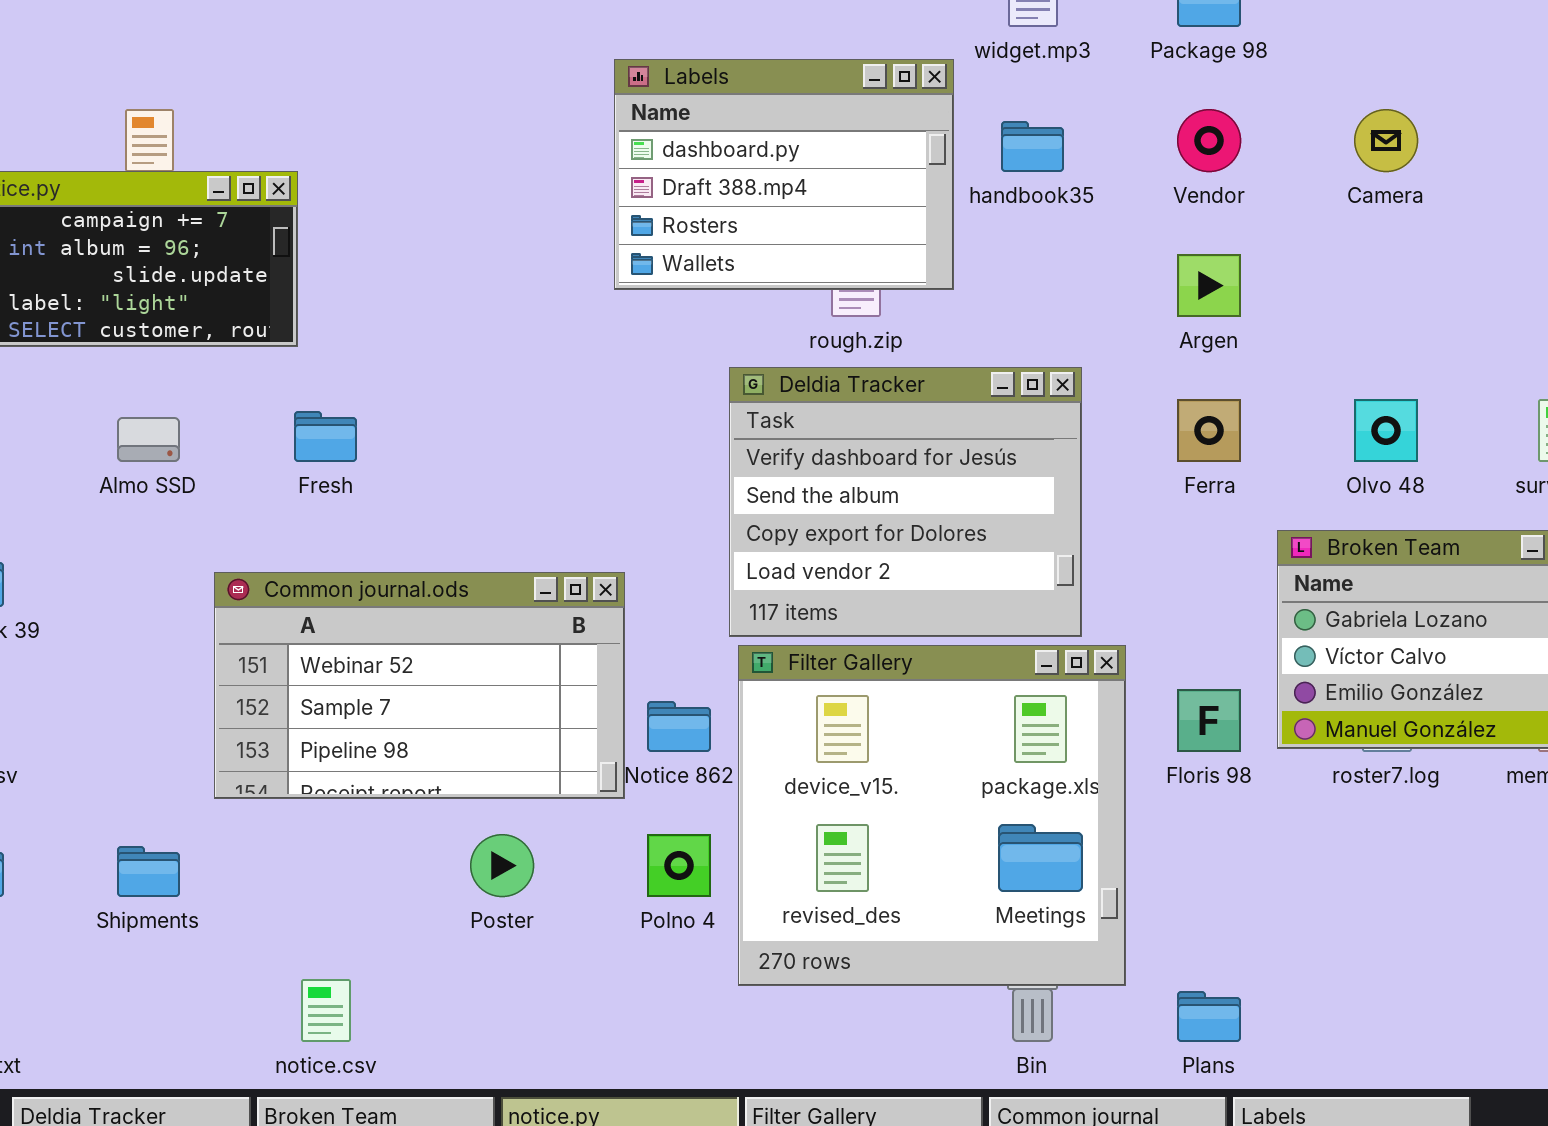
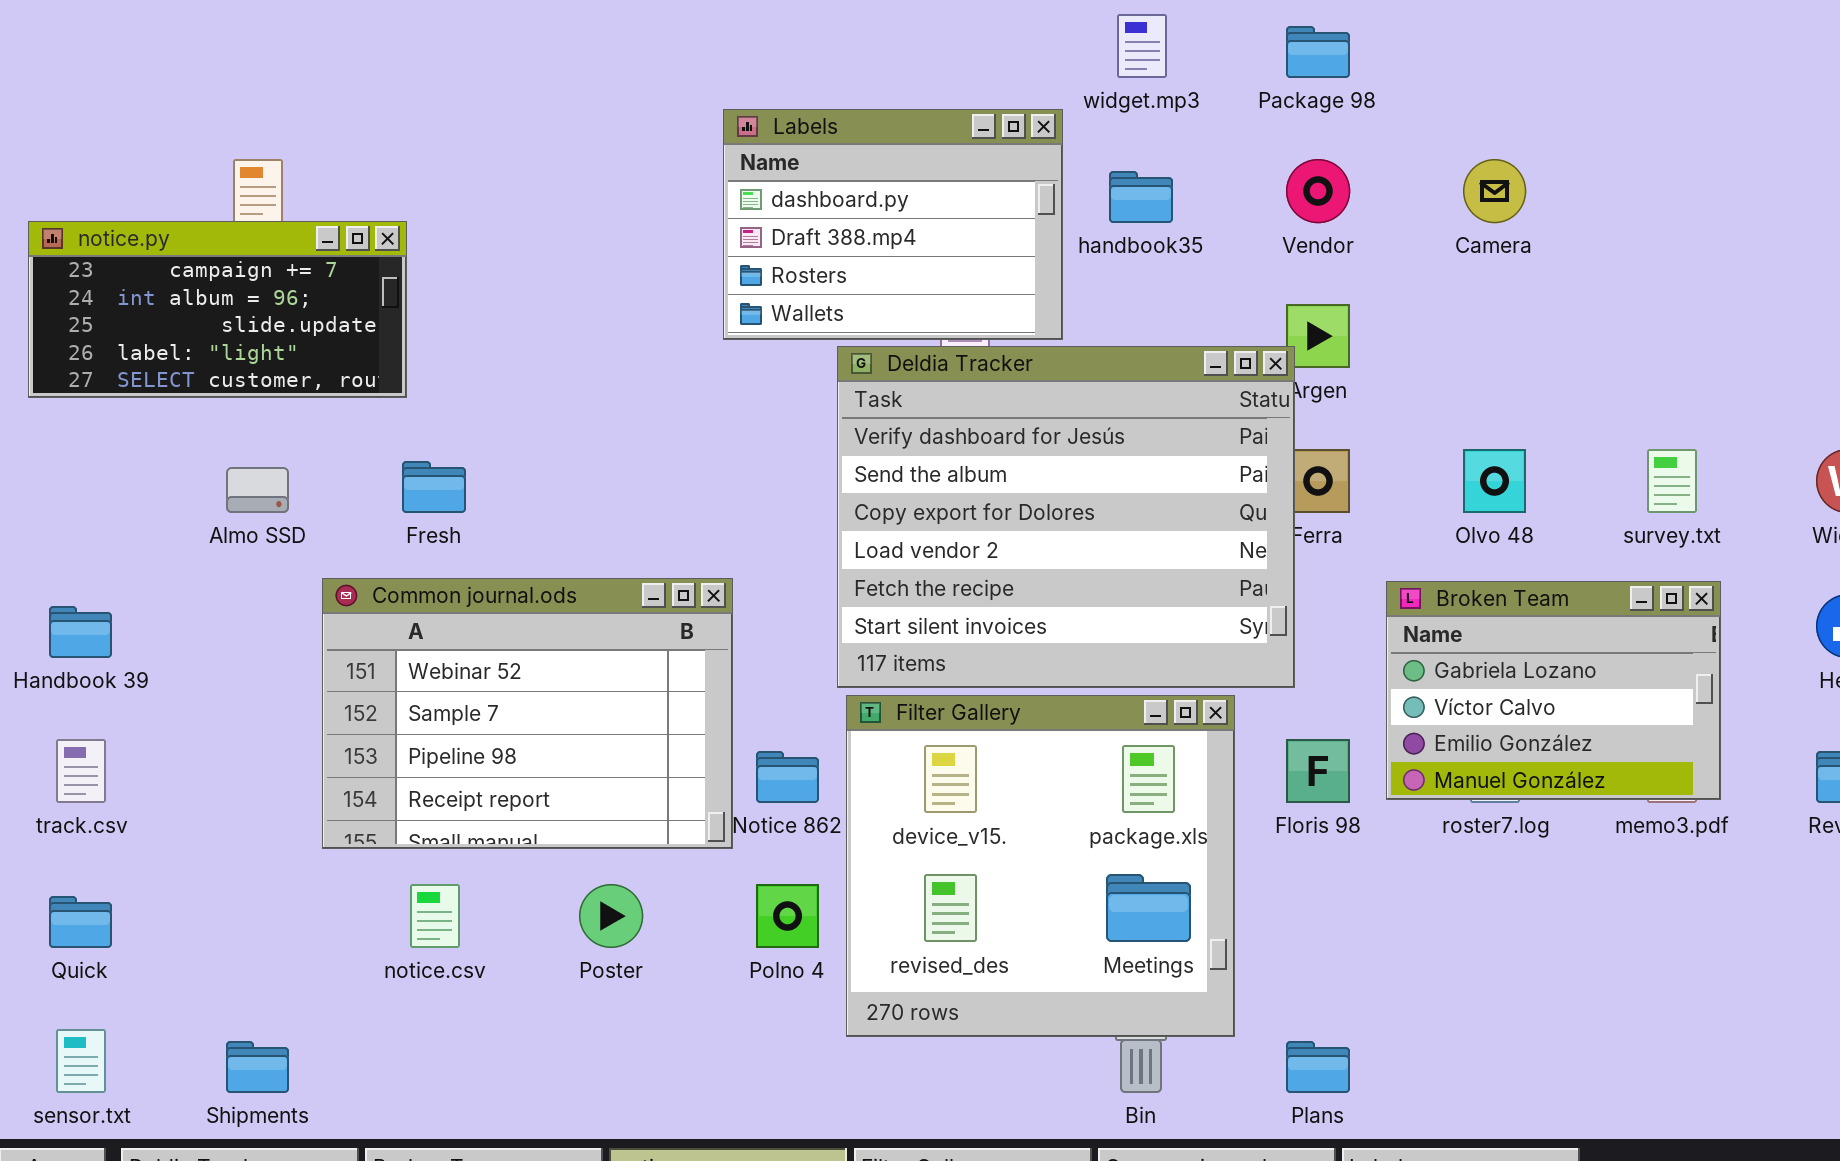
Deldia Tracker: [729,367,1082,637] -> [837,346,1295,688], resized
Common journal.ods: [214,572,625,799] -> [322,578,733,849], resized
Shipments: [117,846,180,897] -> [226,1041,289,1093], moved
notice.csv: [301,979,351,1042] -> [410,884,460,948], moved

